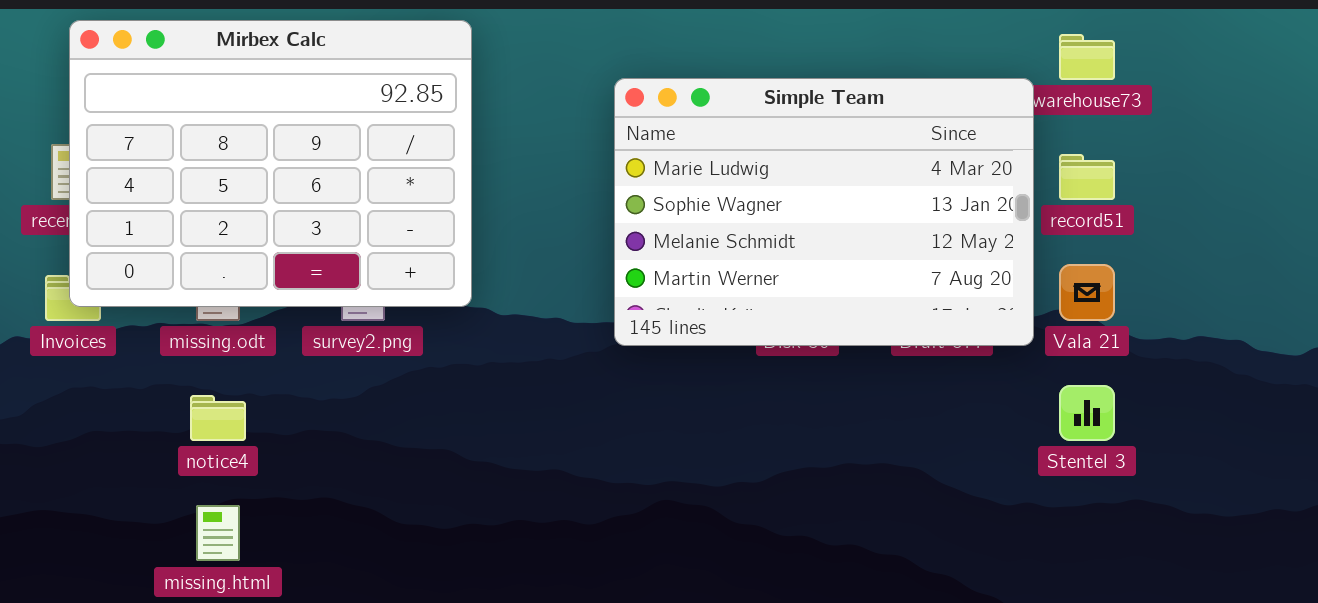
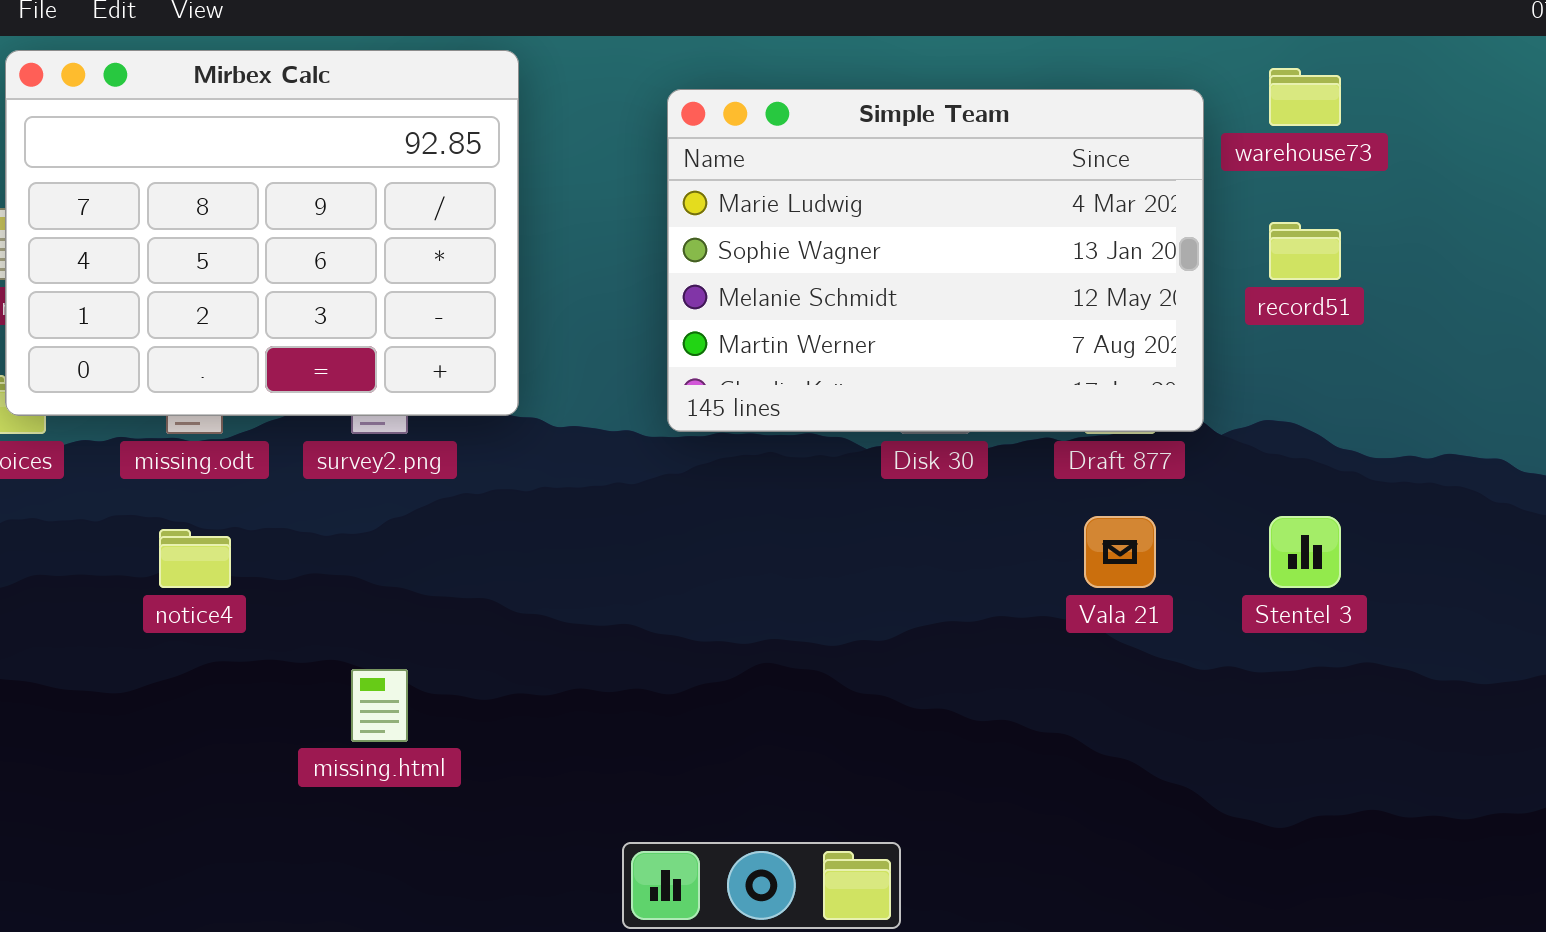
Simple Team: [614,78,1034,346] -> [667,89,1204,432], moved
Vala 21: [1059,264,1115,321] -> [1084,516,1156,588], moved
missing.html: [196,505,240,561] -> [351,669,408,742], moved

